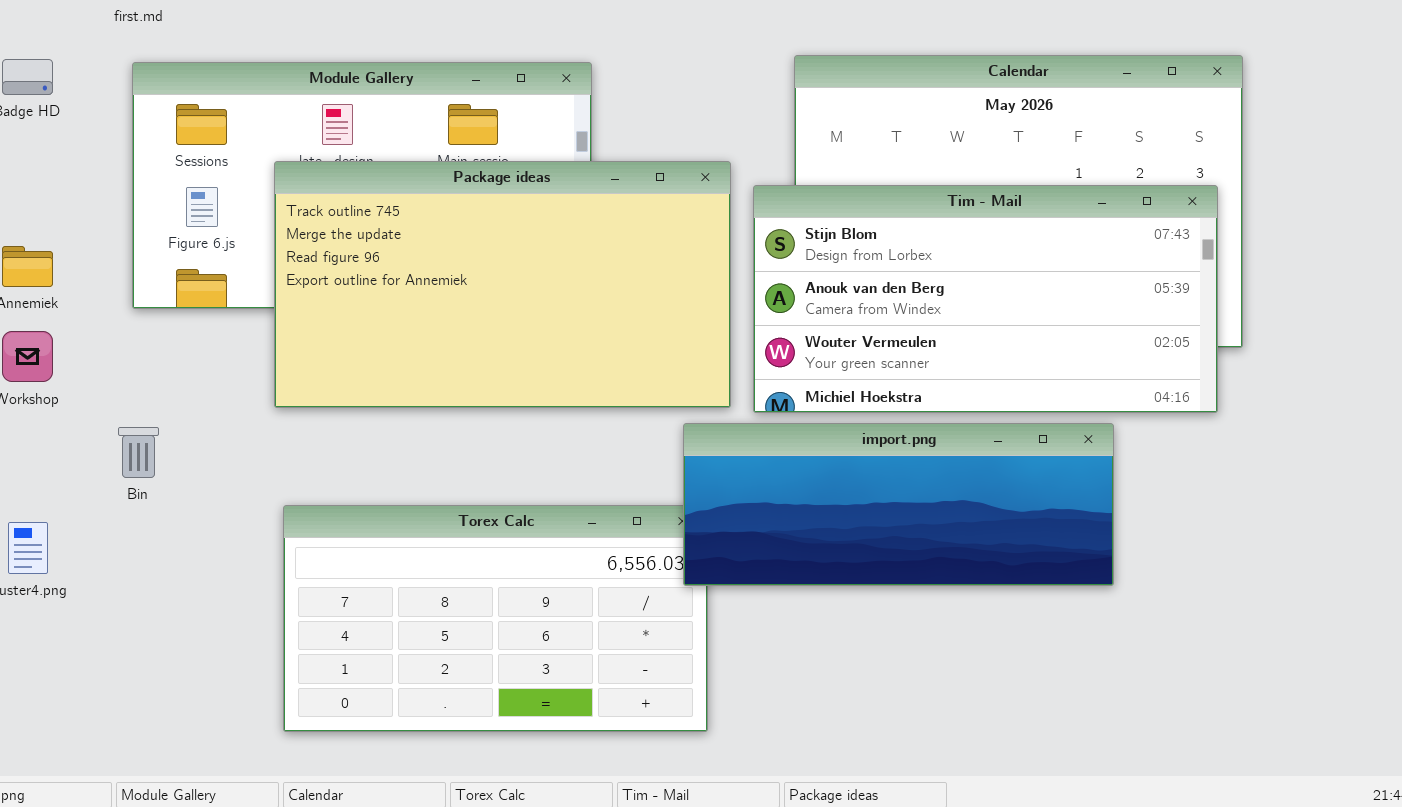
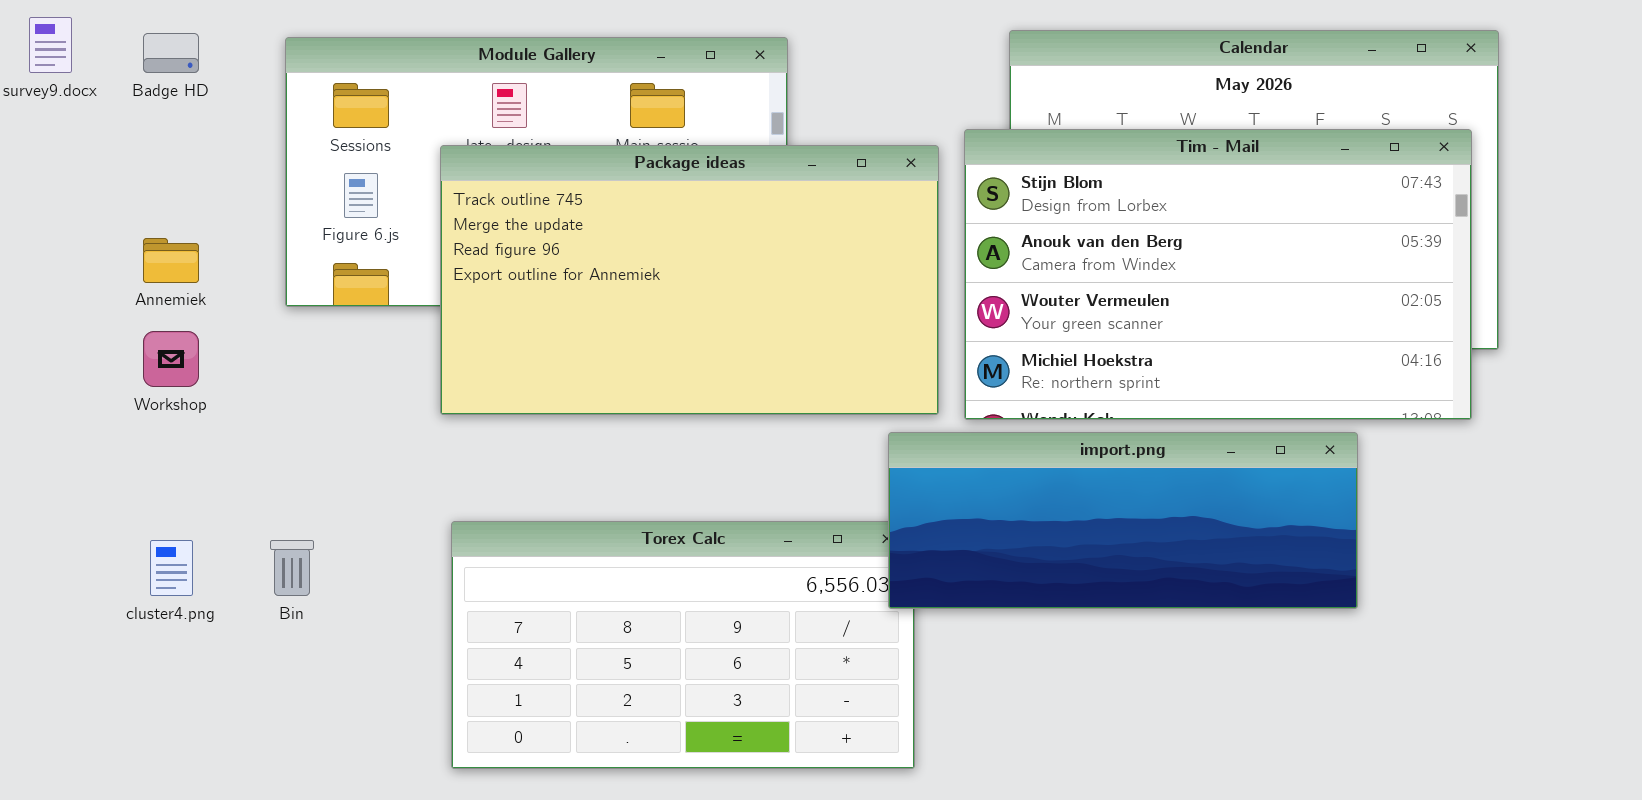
Tim - Mail: [753,185,1218,413] -> [964,129,1472,420], resized
Bin: [118,427,159,478] -> [270,540,314,596], moved

